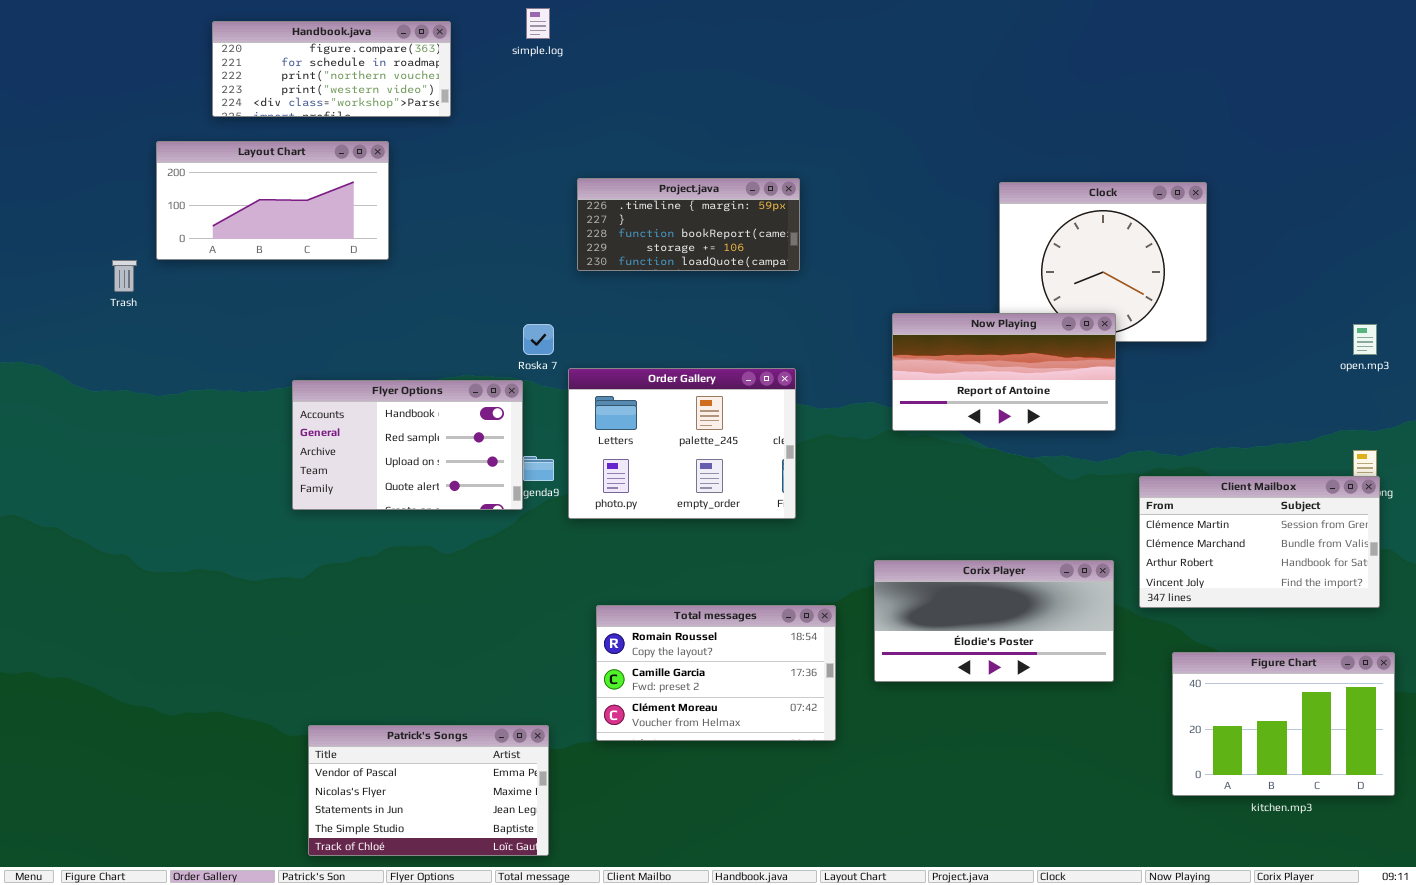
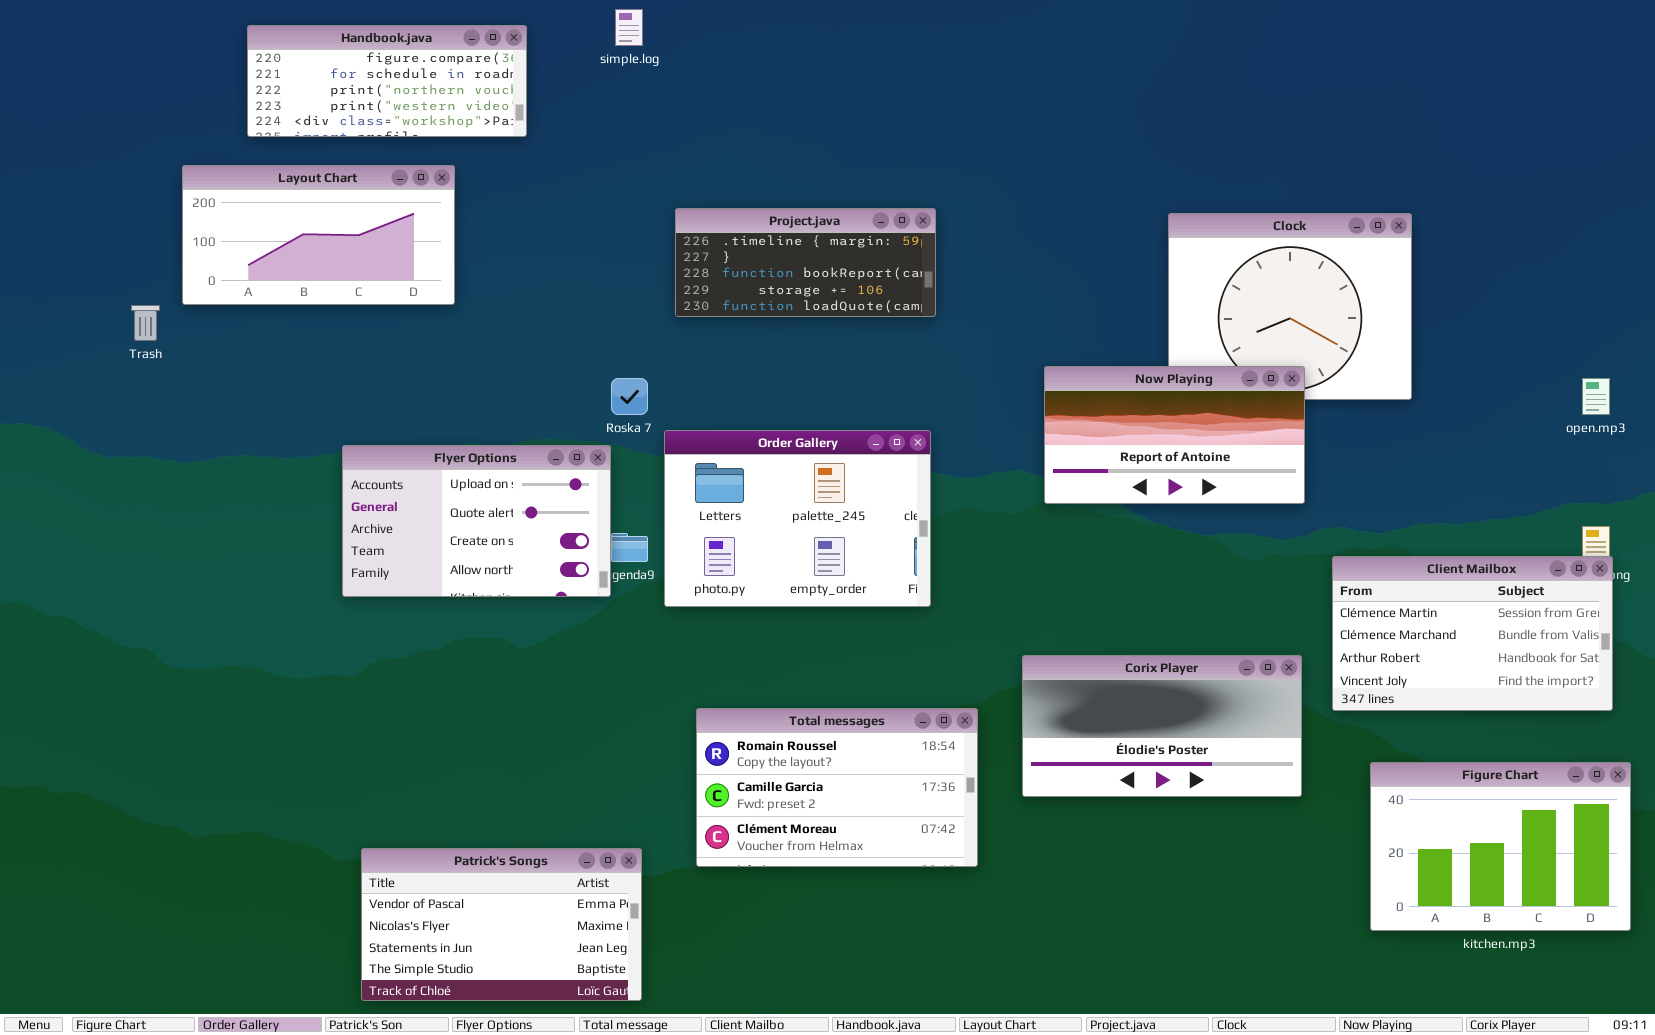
Flyer Options: [292,380,523,510] -> [342,445,611,597], scrolled down 2 rows

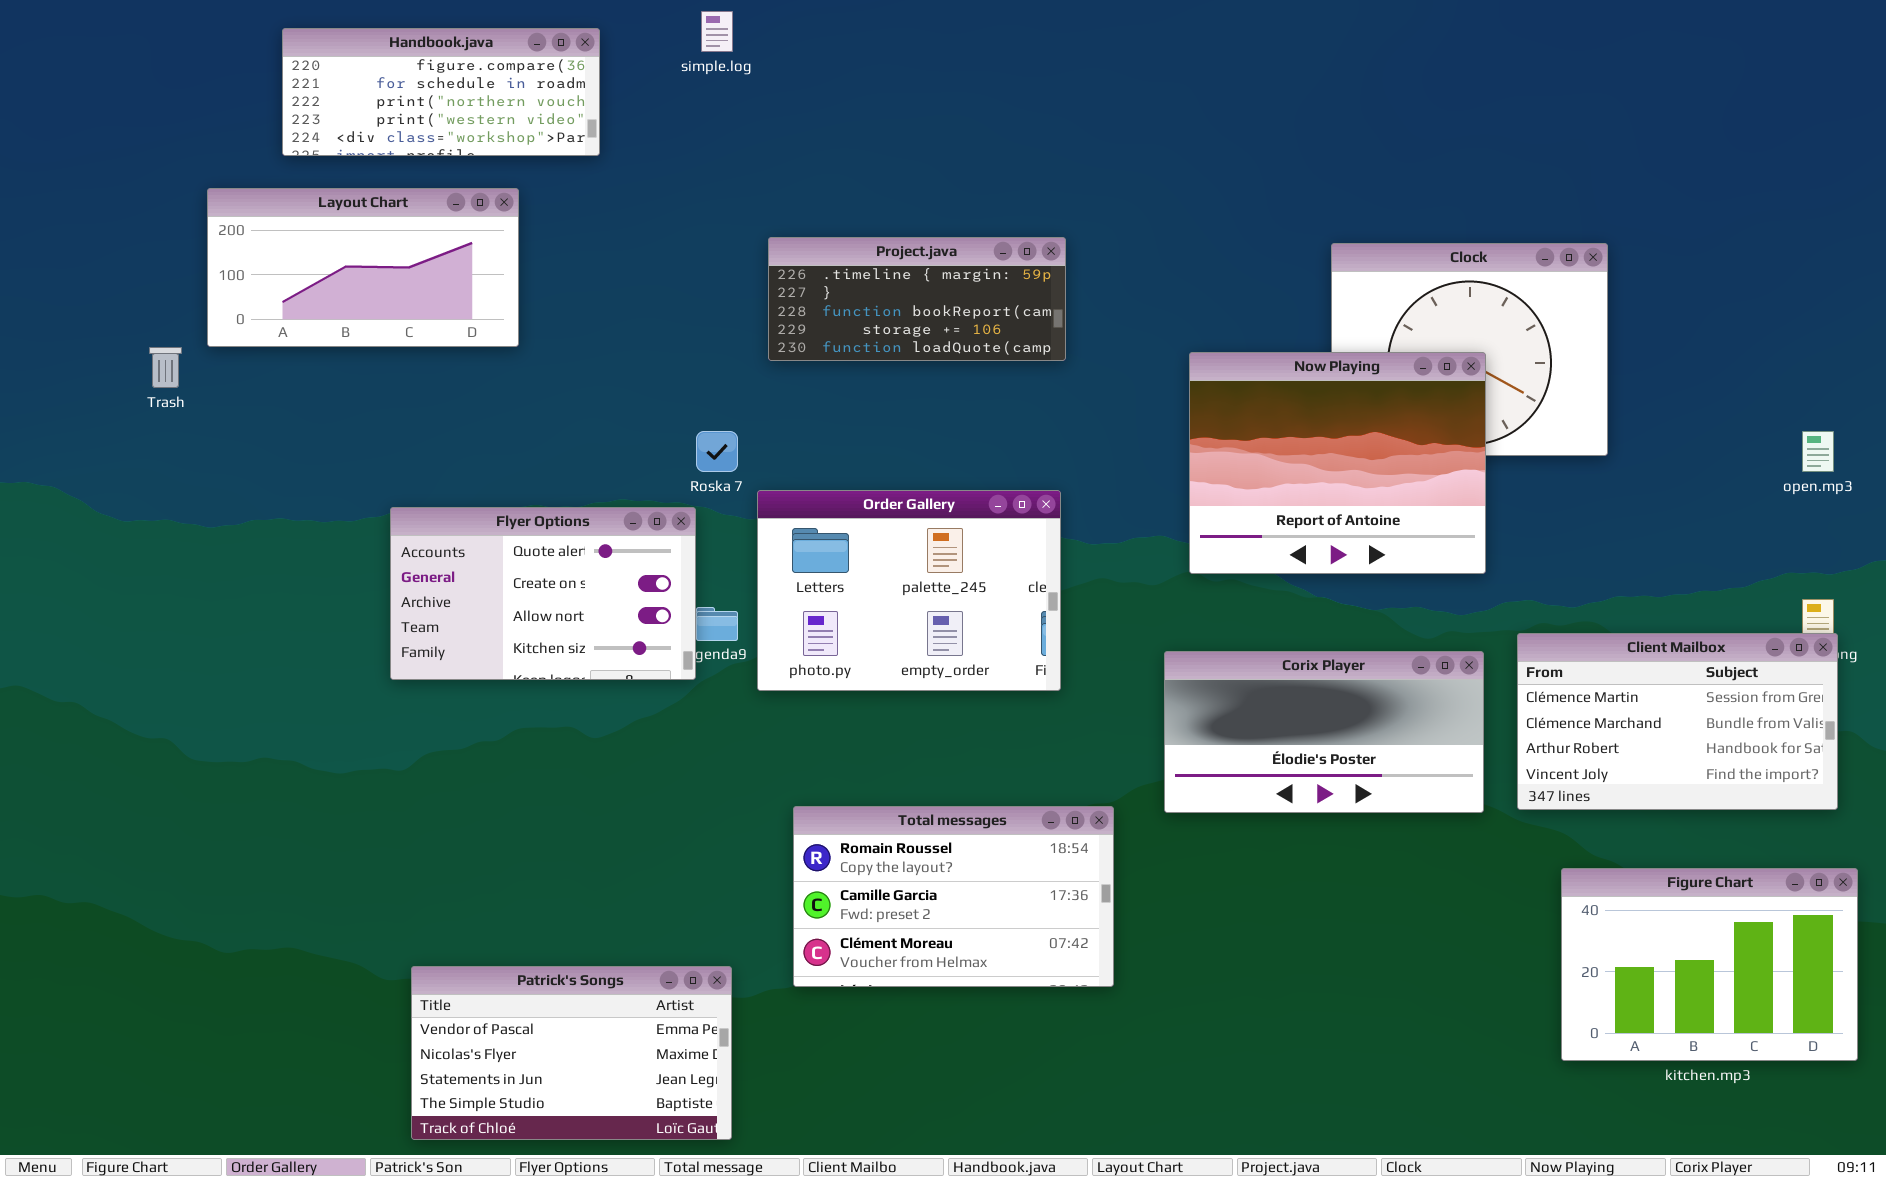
Now Playing: [1044,366,1305,504] -> [1189,352,1486,574], resized
Flyer Options: [342,445,611,597] -> [390,507,696,680], scrolled down 1 row
Corix Player: [1022,655,1302,797] -> [1164,651,1484,813], moved

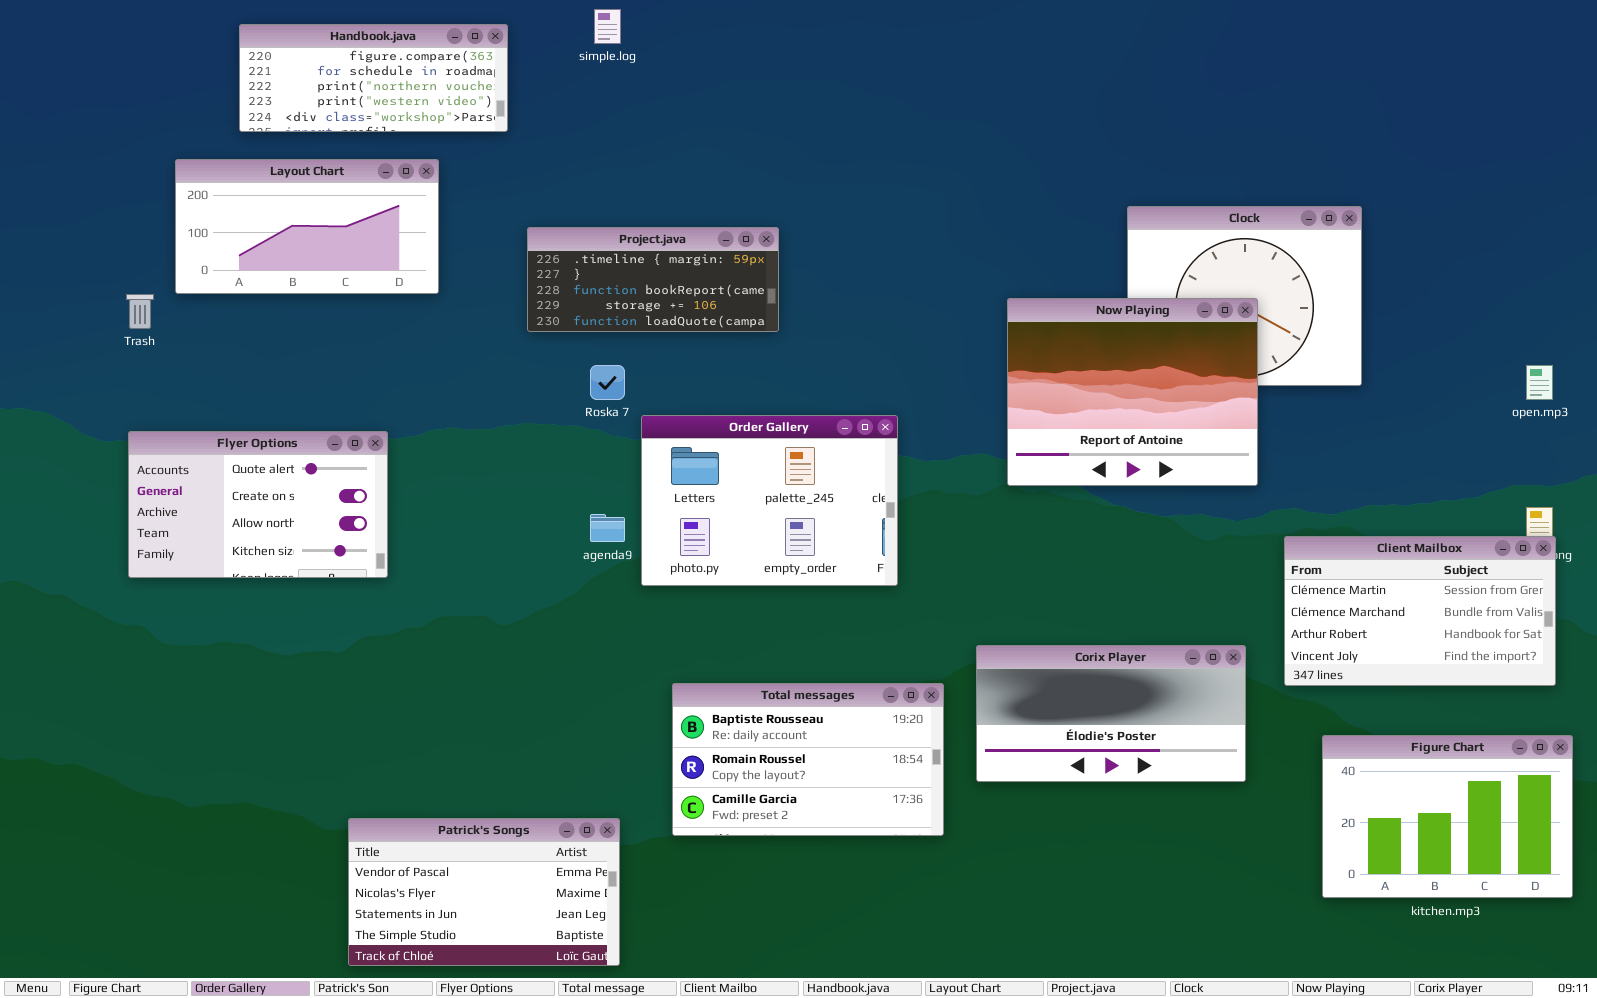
Project.java: [768,237,1066,361] -> [527,227,779,332], moved
Flyer Options: [390,507,696,680] -> [128,431,388,578], moved
Corix Player: [1164,651,1484,813] -> [976,645,1246,782], moved
Total messages: [793,806,1114,987] -> [672,683,944,836], scrolled up 1 row

